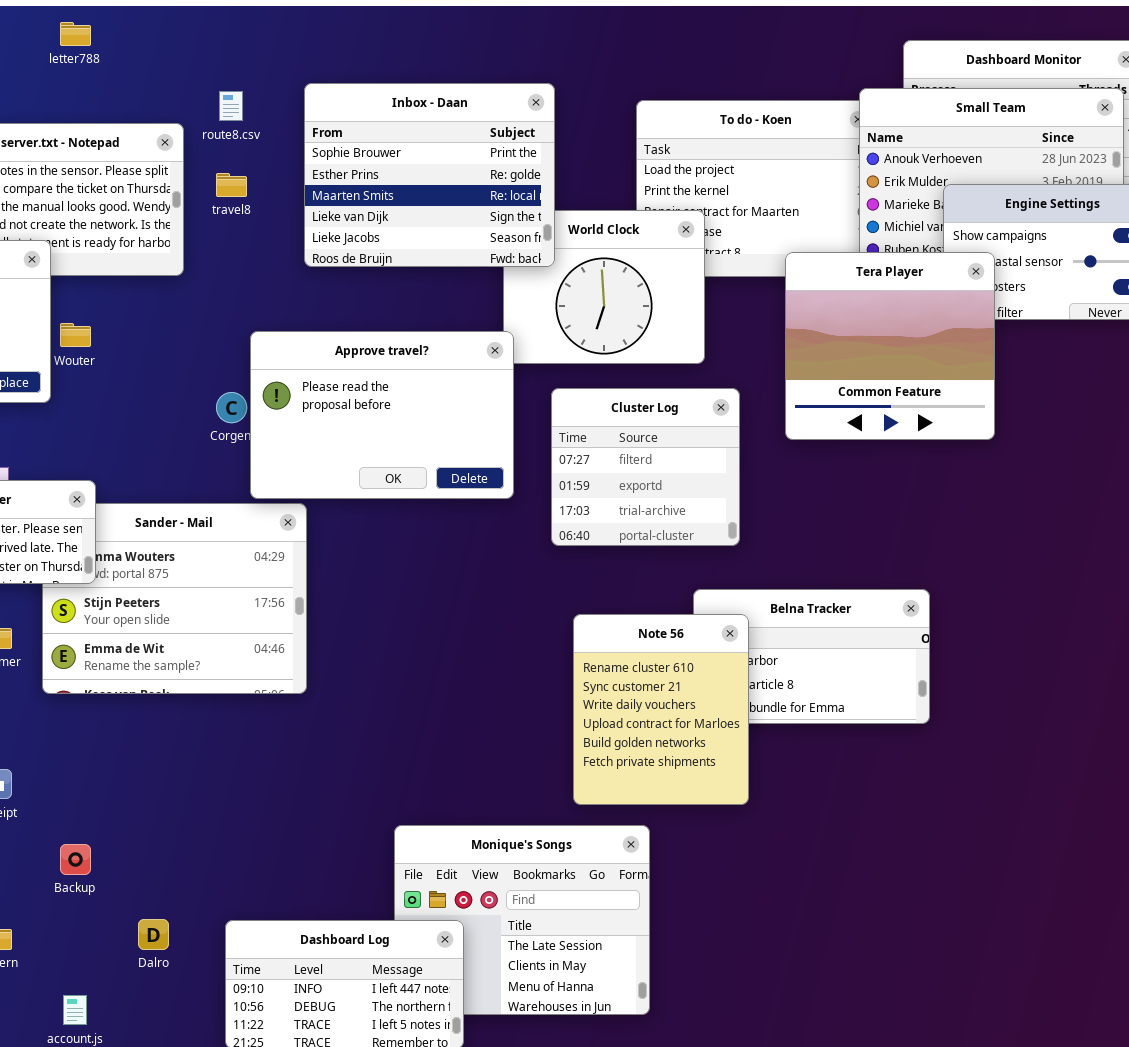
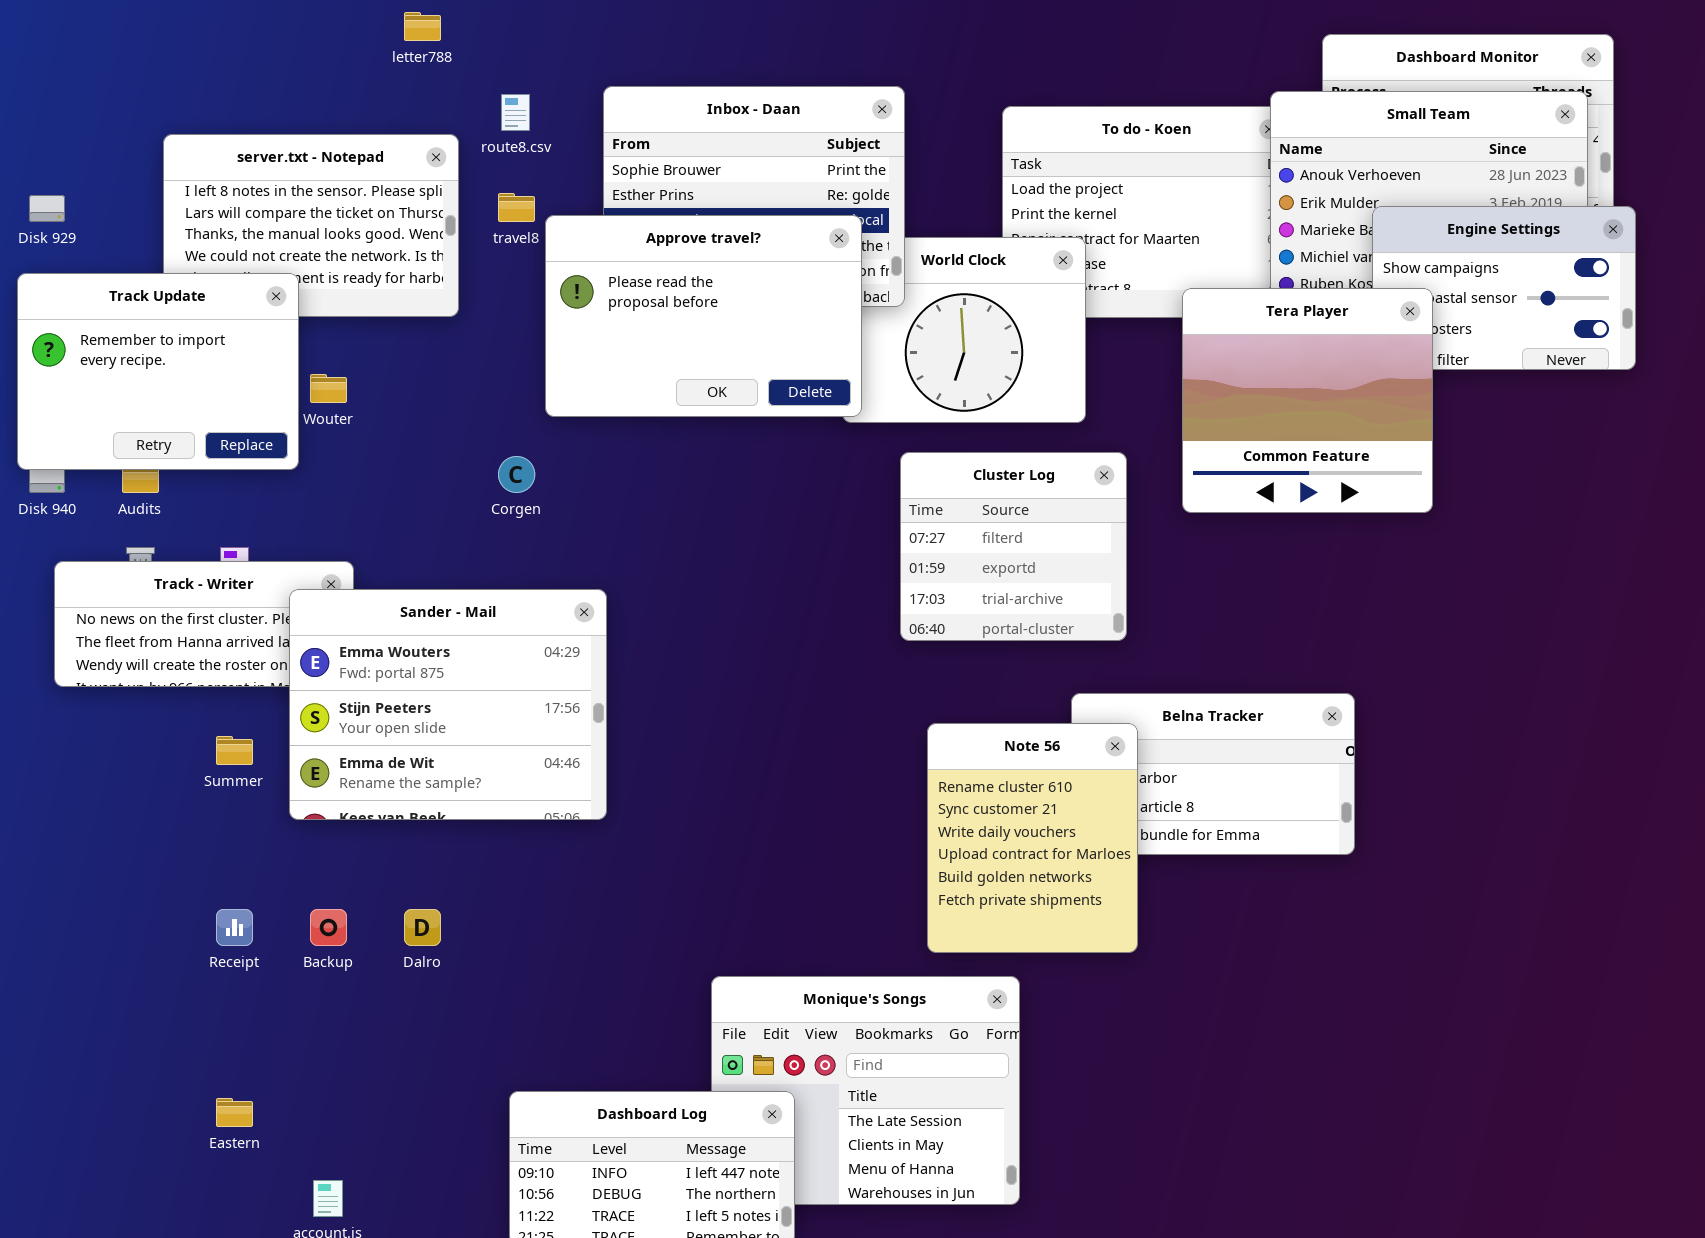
letter788: [60,22,91,46] -> [404,12,441,41], moved
Approve travel?: [250,331,514,499] -> [545,215,862,417], moved
Sander - Mail: [42,503,307,694] -> [289,589,607,820], raised
Backup: [60,844,91,875] -> [310,909,347,946], moved
Dalro: [138,919,169,950] -> [404,909,441,946], moved

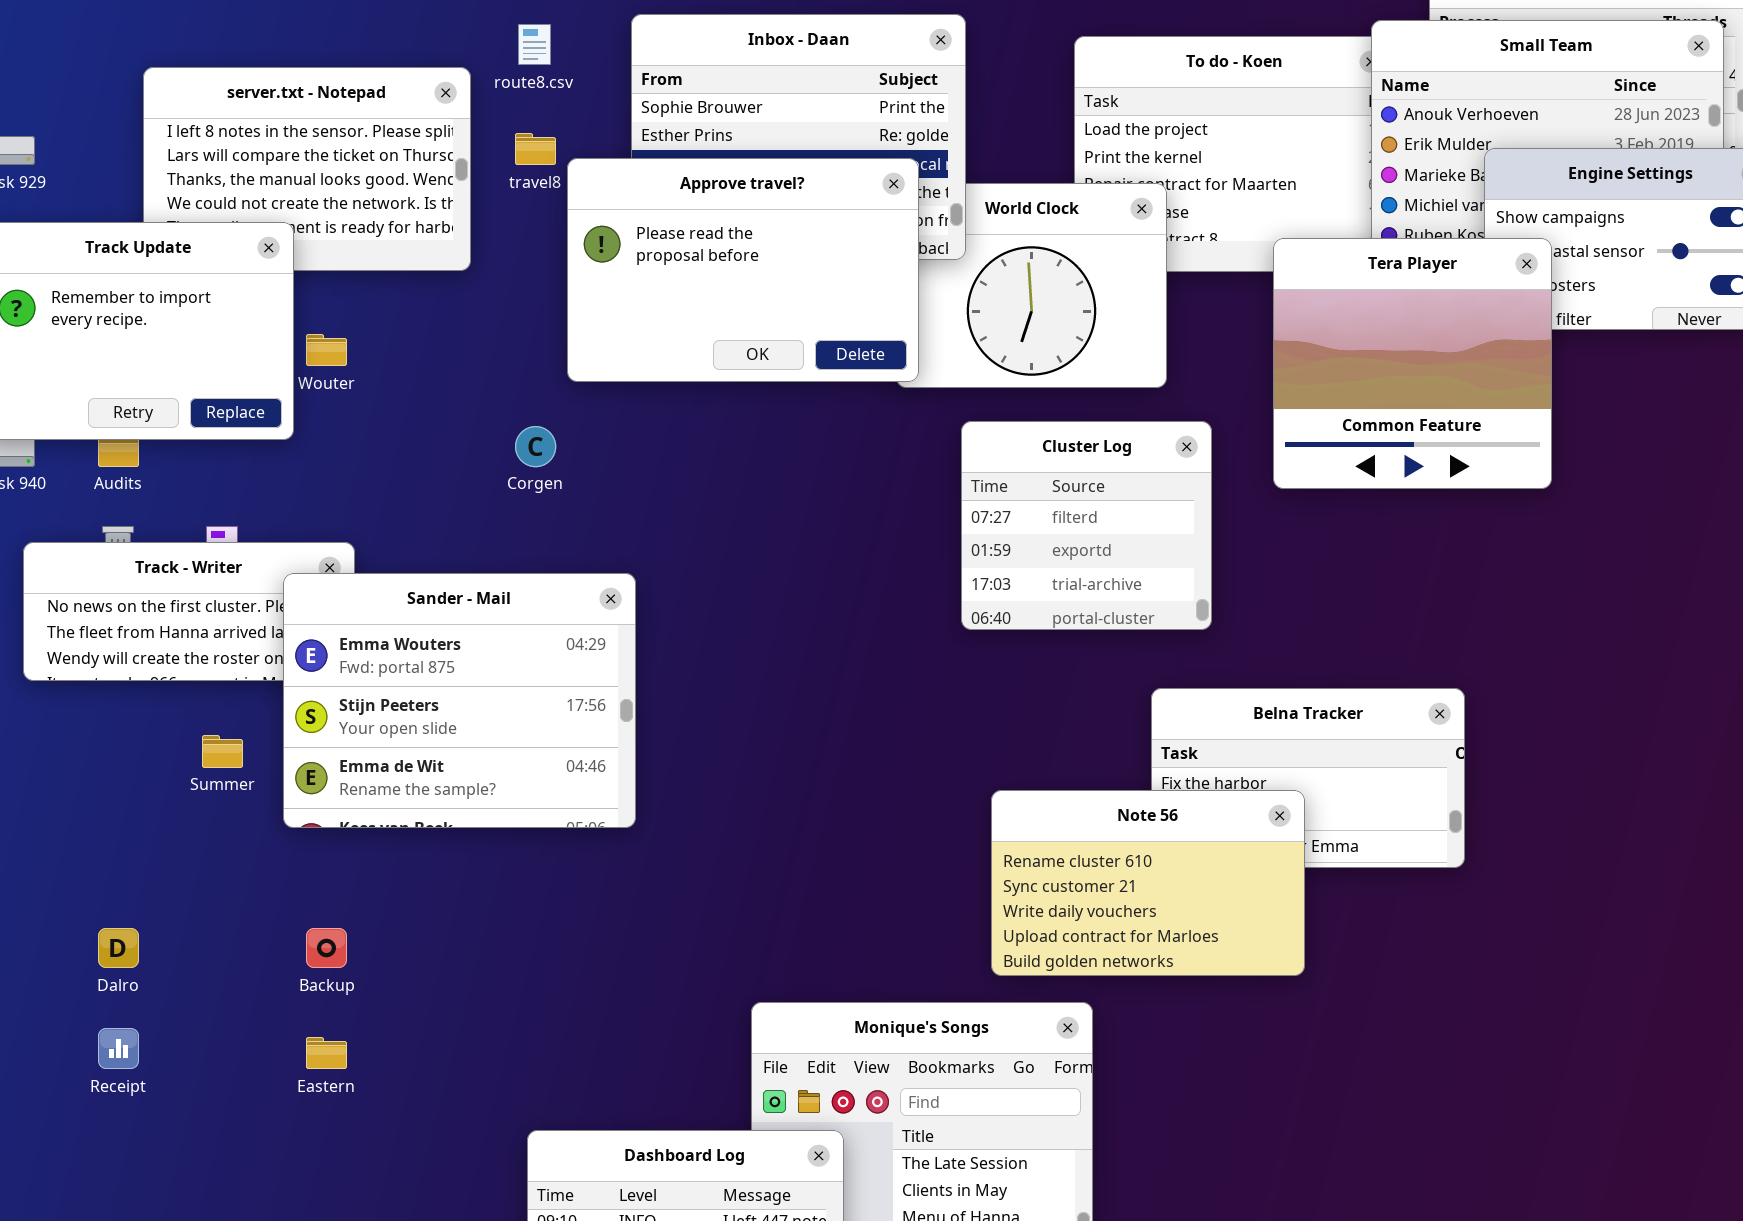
Note 56: [927,723,1138,953] -> [991,790,1305,976], resized
Receipt: [216,909,253,946] -> [98,1028,139,1069], moved
Dalro: [404,909,441,946] -> [98,928,139,968], moved
Eastern: [216,1098,253,1127] -> [306,1037,347,1069], moved

